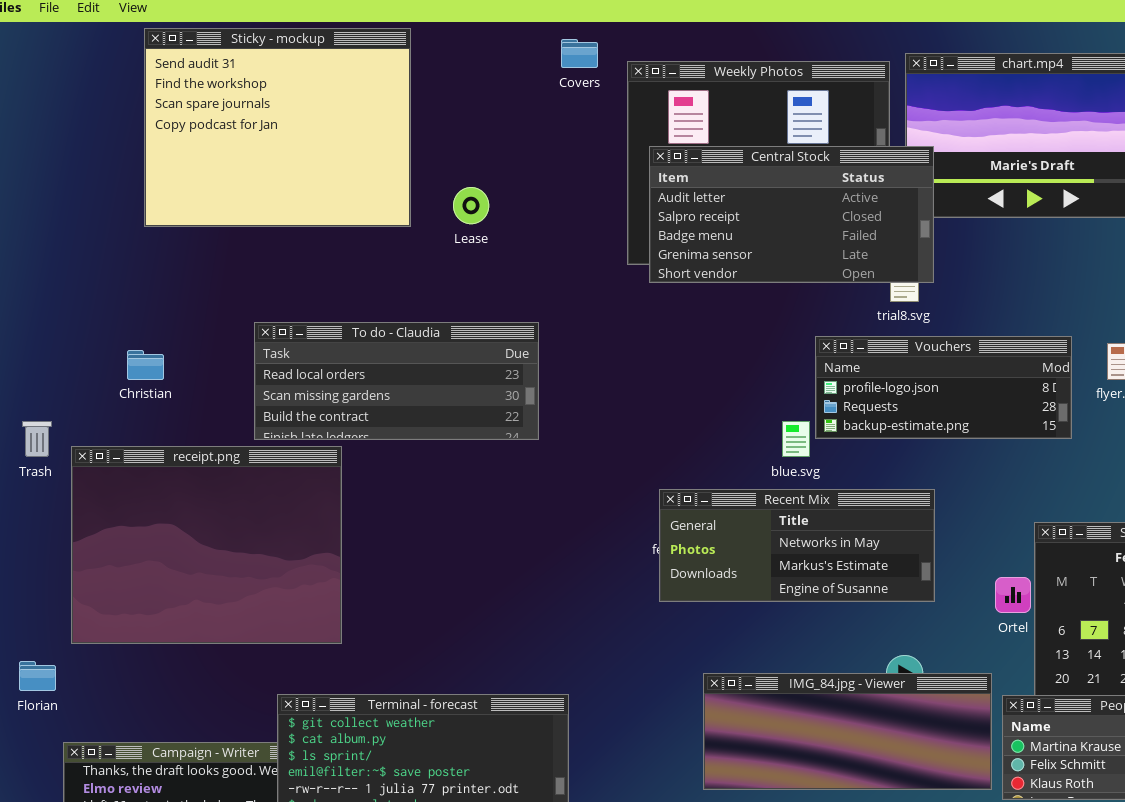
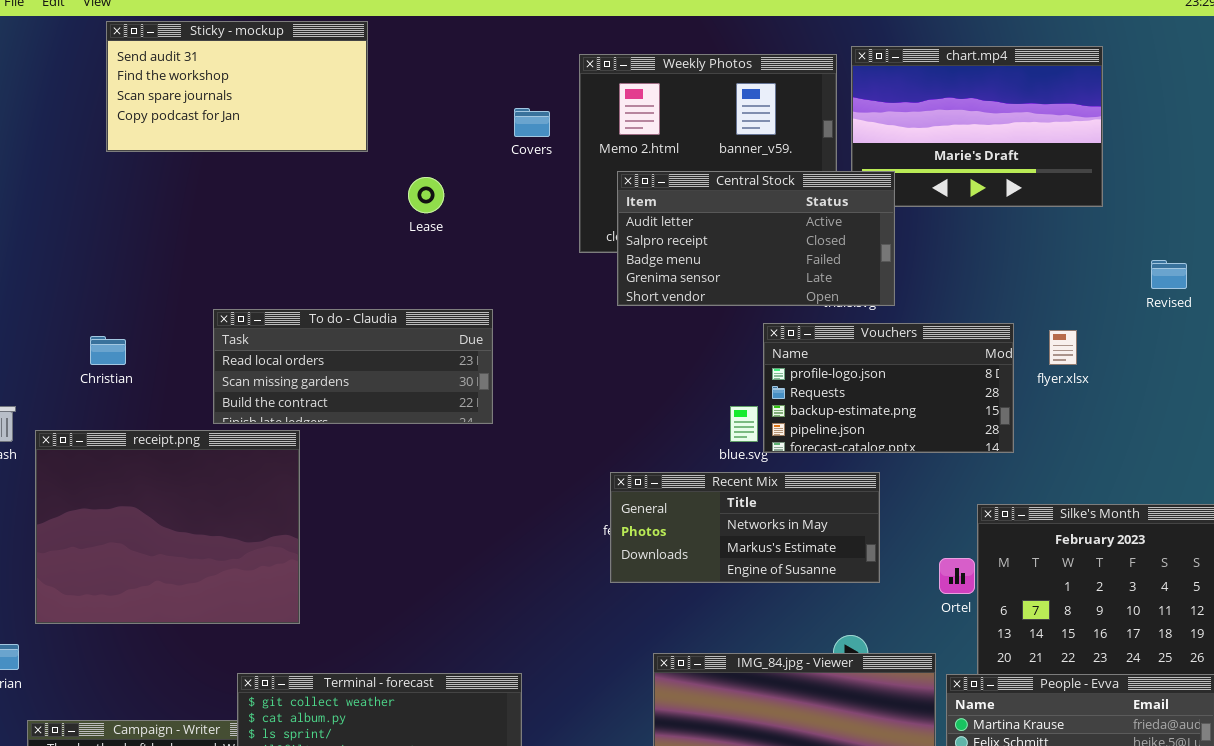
Sticky - mockup: [144,28,411,227] -> [106,21,368,152], resized
Covers: [561,39,598,68] -> [514,108,550,137], moved
Central Stock: [649,146,934,283] -> [617,171,895,306], moved
Vouchers: [815,336,1072,439] -> [763,323,1014,453], resized

